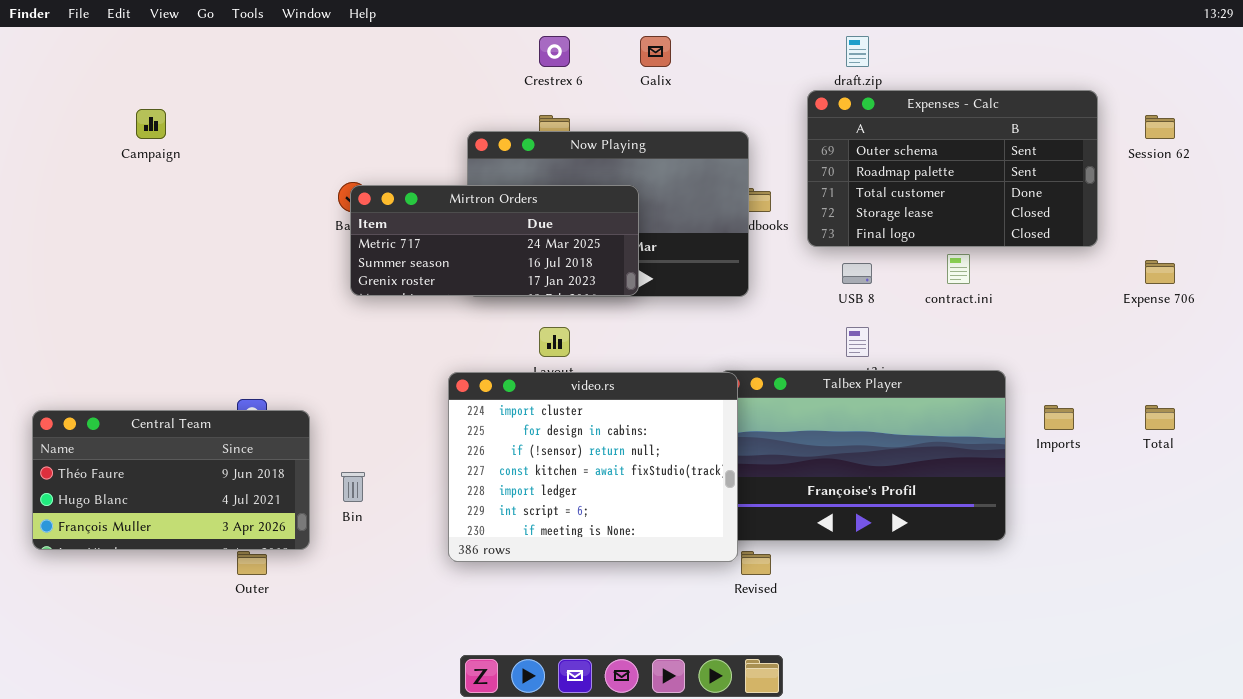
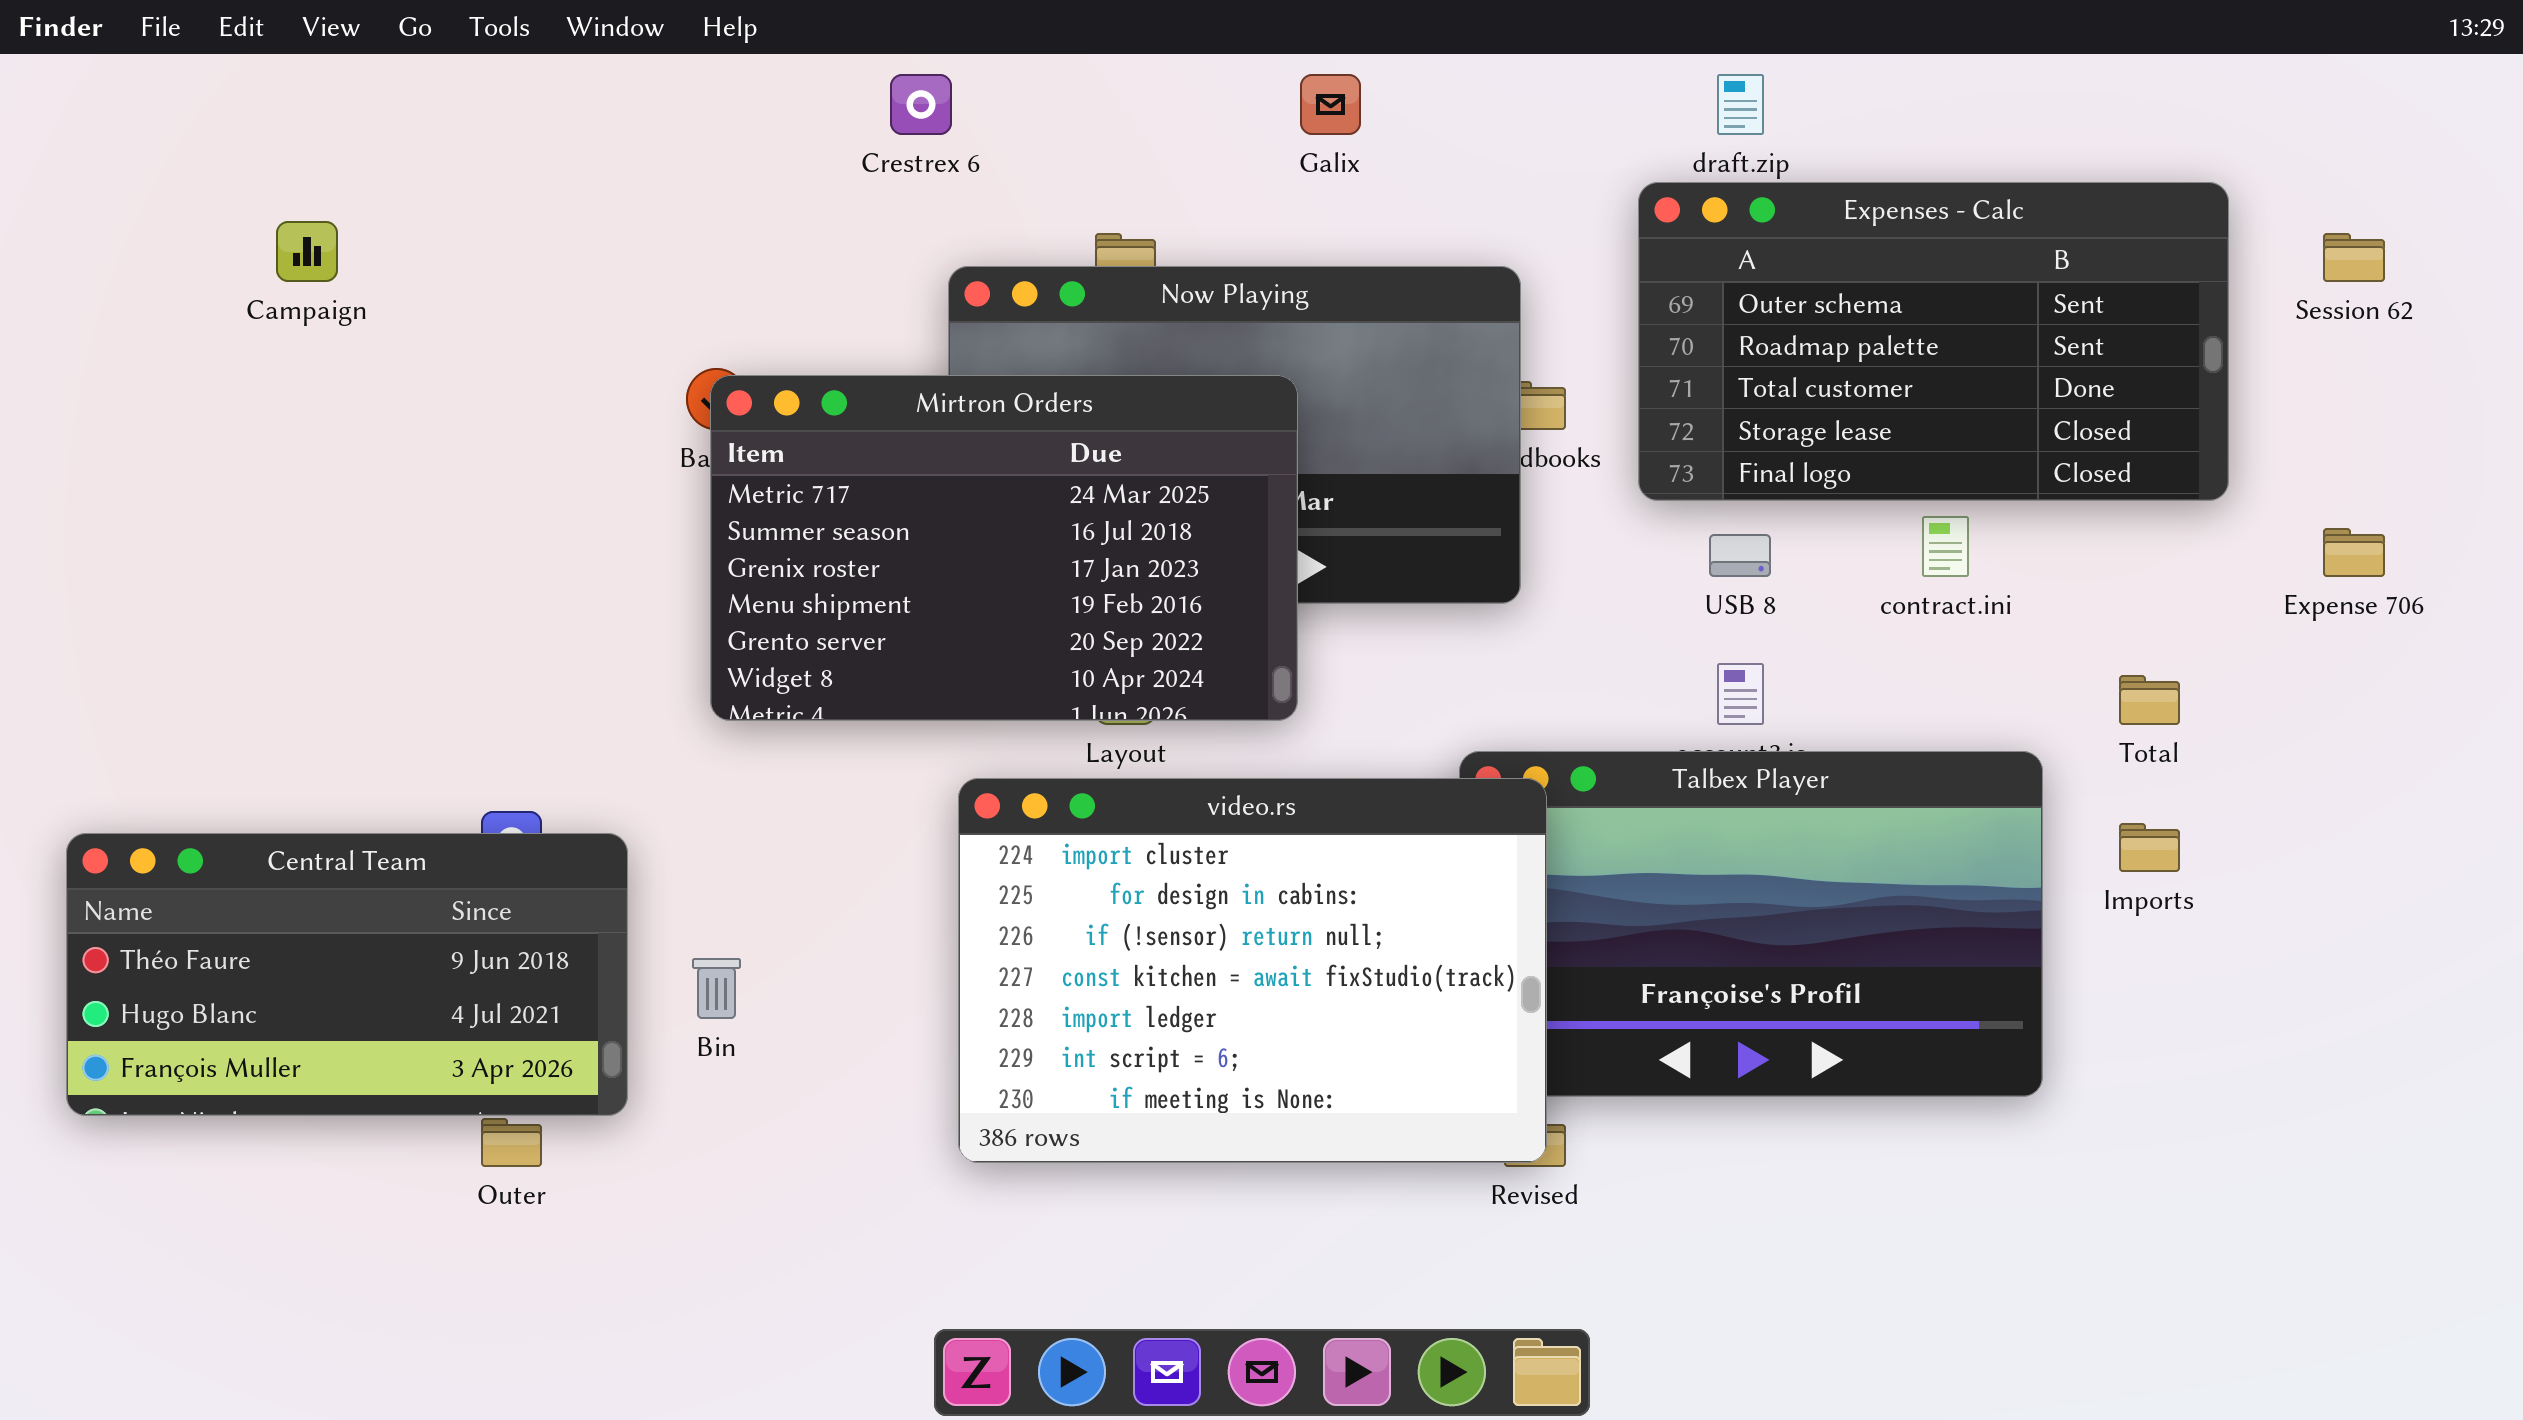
Crestrex 6: [539,36,570,67] -> [890,74,952,135], moved
Mirtron Orders: [350,185,639,296] -> [710,375,1298,721], resized
video.rs: [448,372,738,562] -> [958,778,1547,1163], moved
Total: [1145,405,1175,430] -> [2119,675,2180,725], moved

